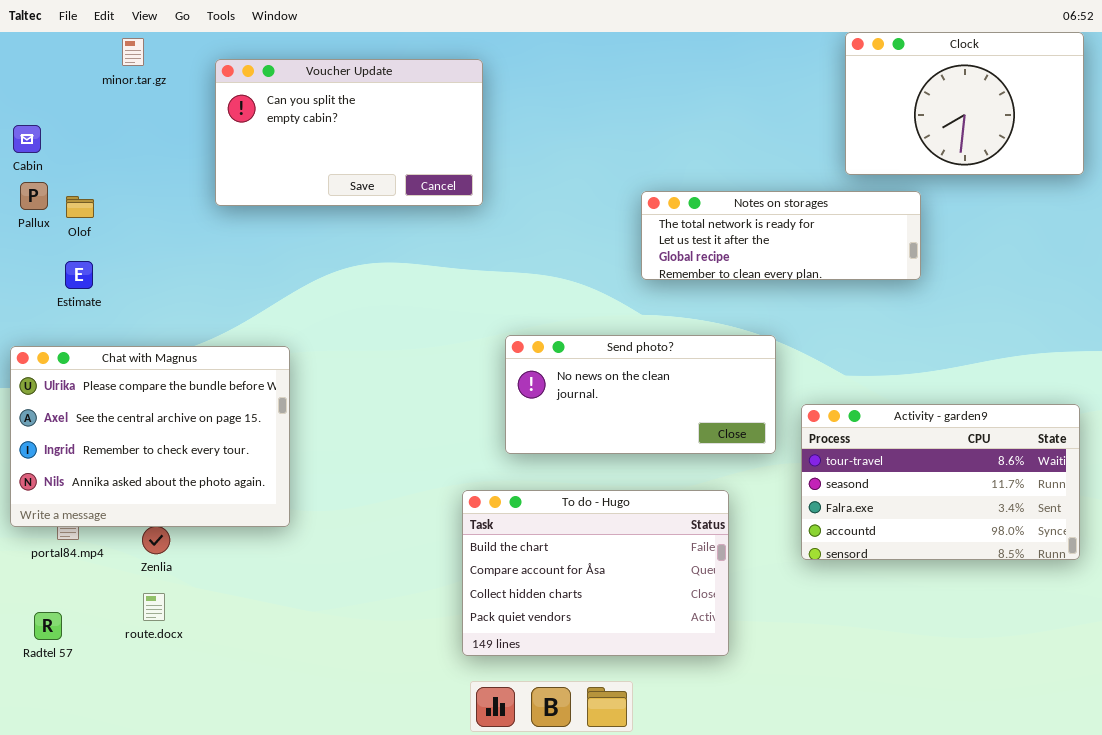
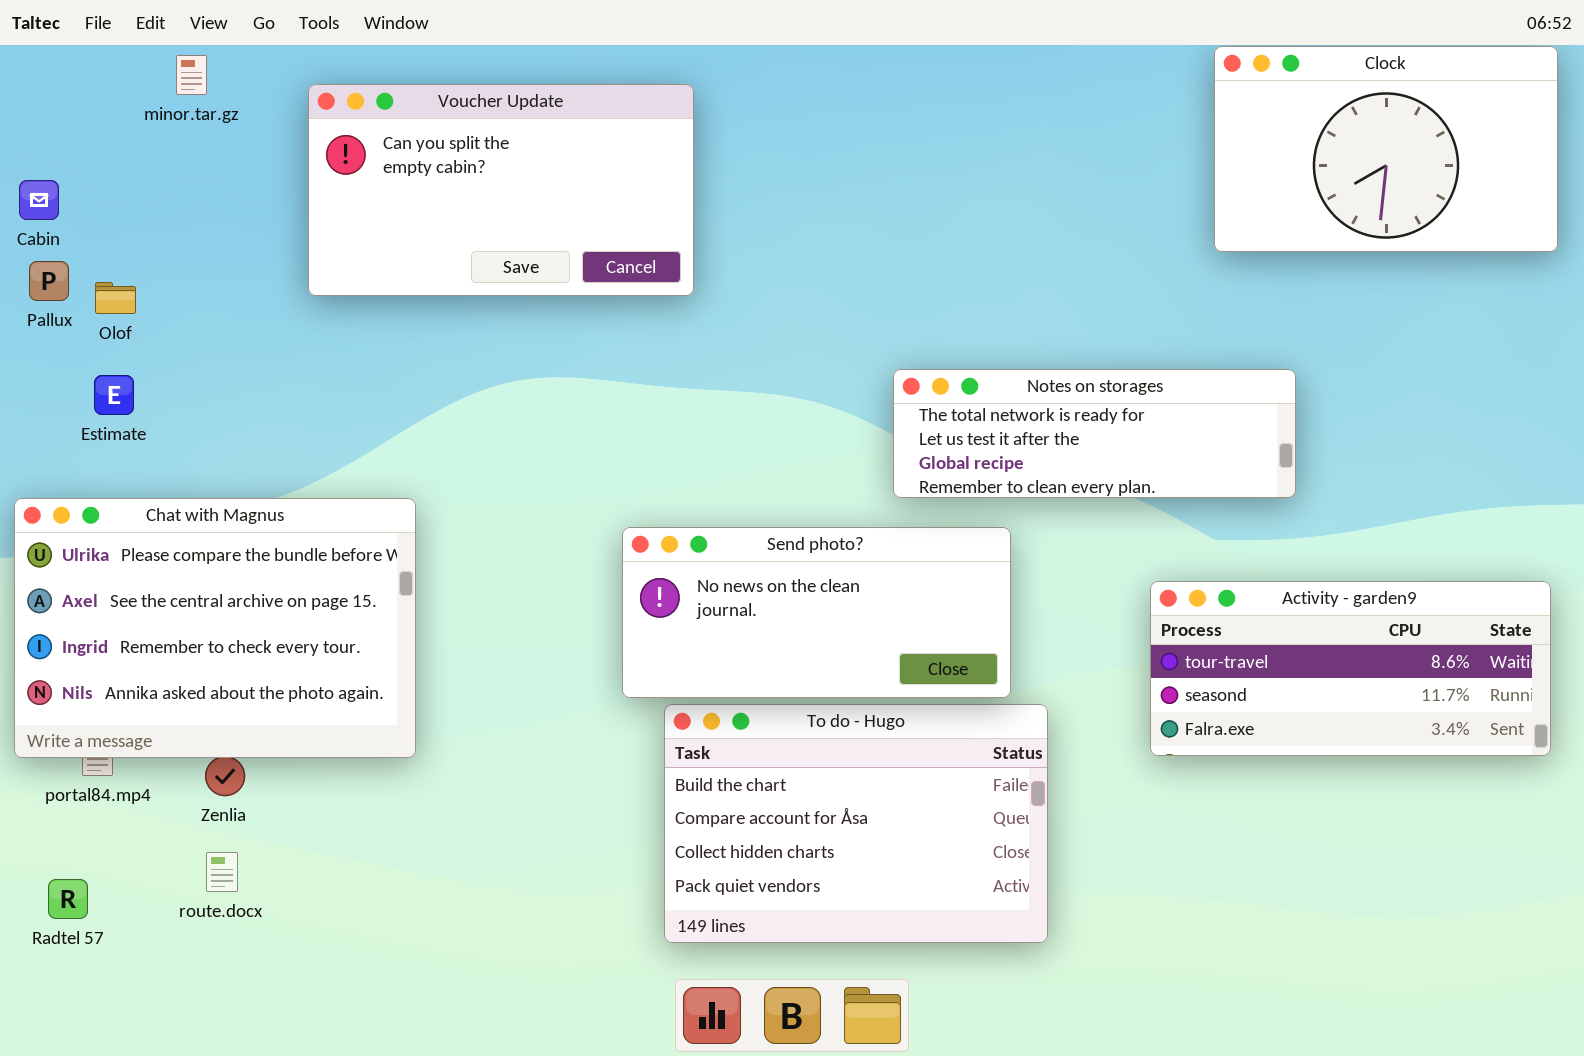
Notes on storages: [641,191,921,280] -> [893,369,1296,498], moved
Send photo?: [505,335,776,454] -> [622,527,1011,698], moved
Activity - garden9: [801,404,1080,560] -> [1150,581,1551,756], resized

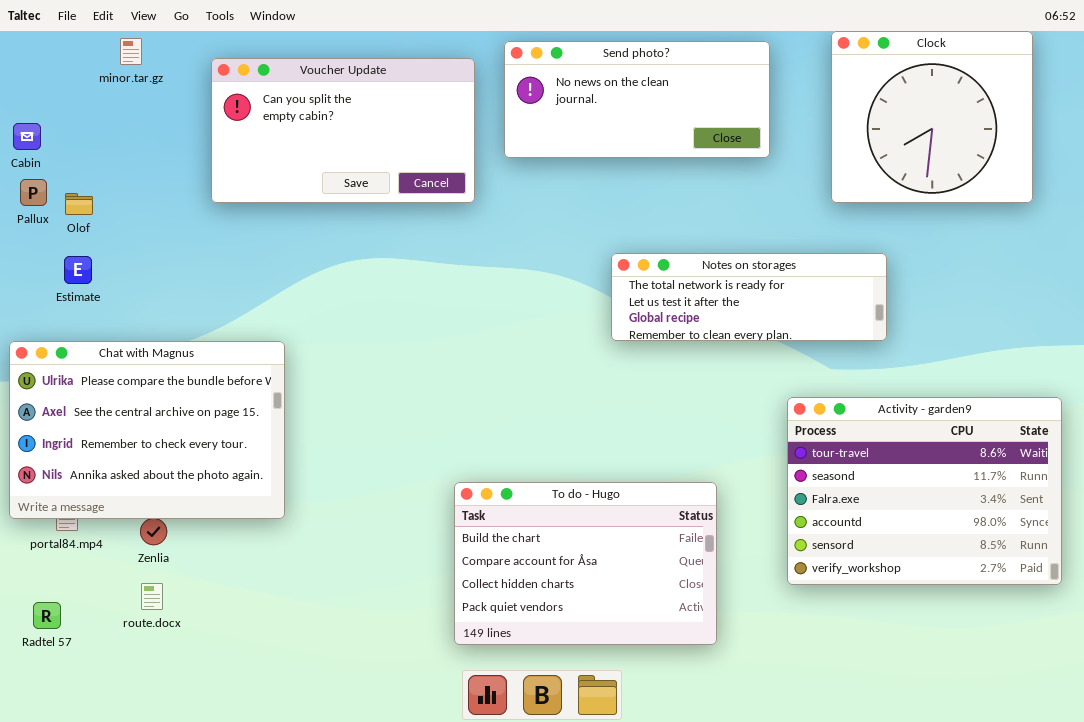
Clock: [1214,46,1558,252] -> [831,31,1033,203], resized
Send photo?: [622,527,1011,698] -> [504,41,770,158], moved
Activity - garden9: [1150,581,1551,756] -> [787,397,1062,585], resized

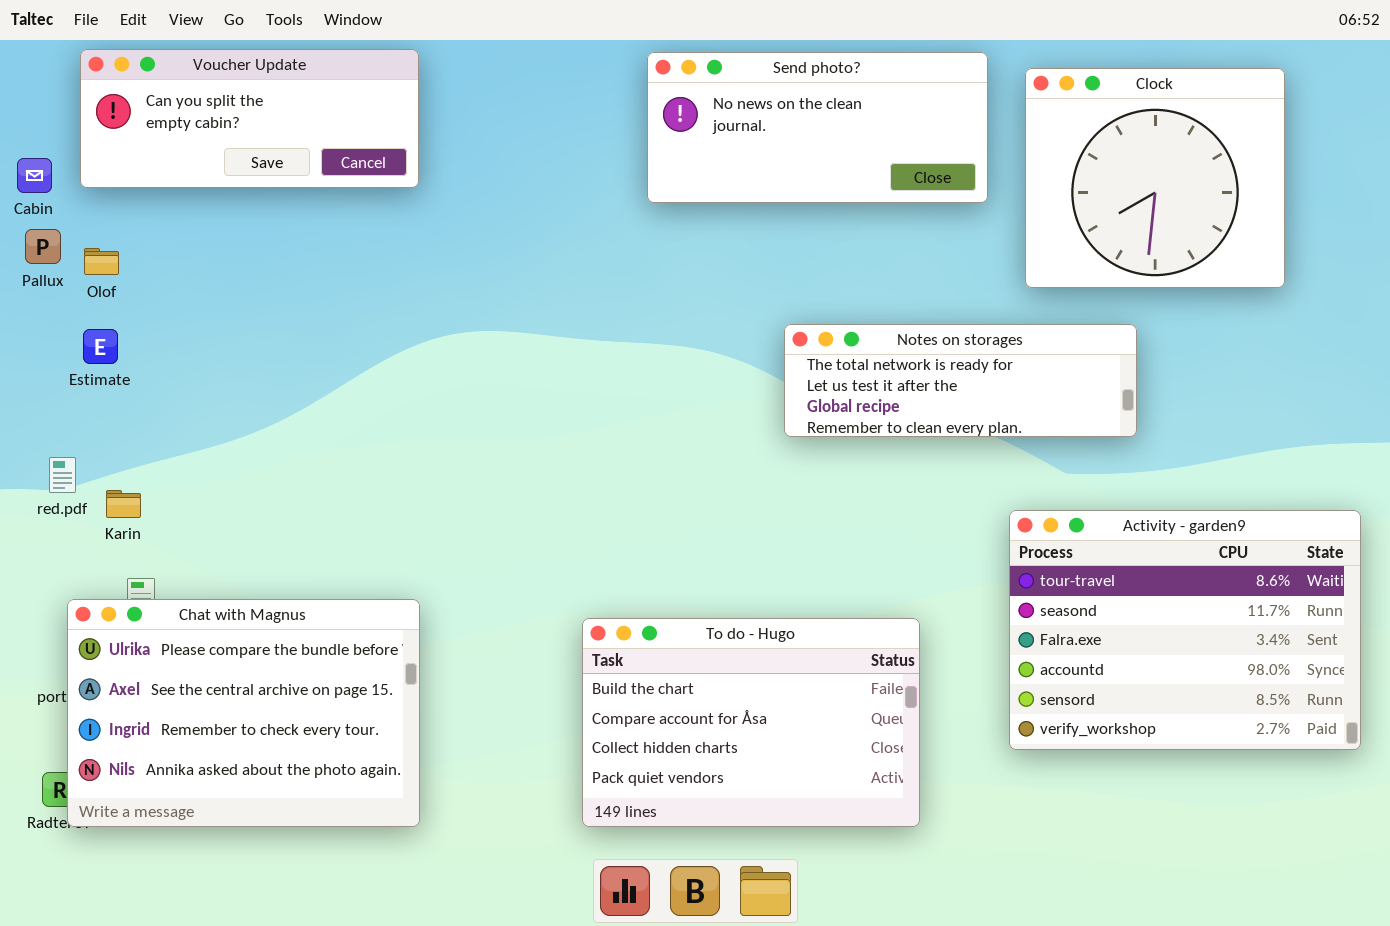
Clock: [831,31,1033,203] -> [1025,68,1285,288], moved
Voucher Update: [211,58,475,203] -> [80,49,419,188], moved, resized
Chat with Magnus: [9,341,285,519] -> [67,599,420,827], moved

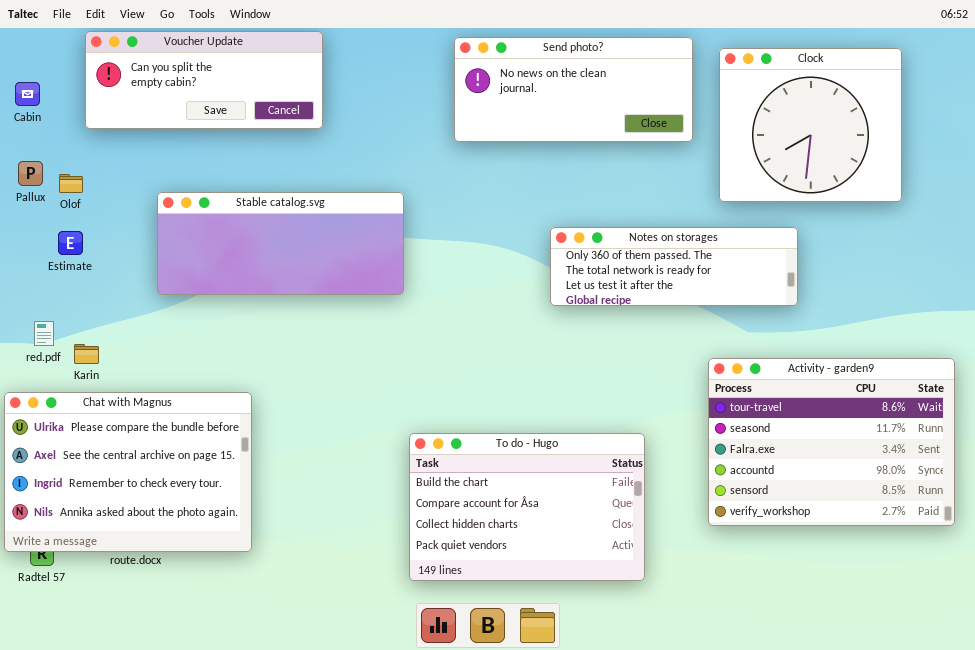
Voucher Update: [80,49,419,188] -> [85,31,323,129], moved
Cabin: [17,158,52,193] -> [15,82,40,106], moved
Stable catalog.svg: none -> [157,192,404,295], opened
Notes on storages: [784,324,1137,437] -> [550,227,798,306], scrolled up 1 row
Chat with Magnus: [67,599,420,827] -> [4,392,252,552], moved

